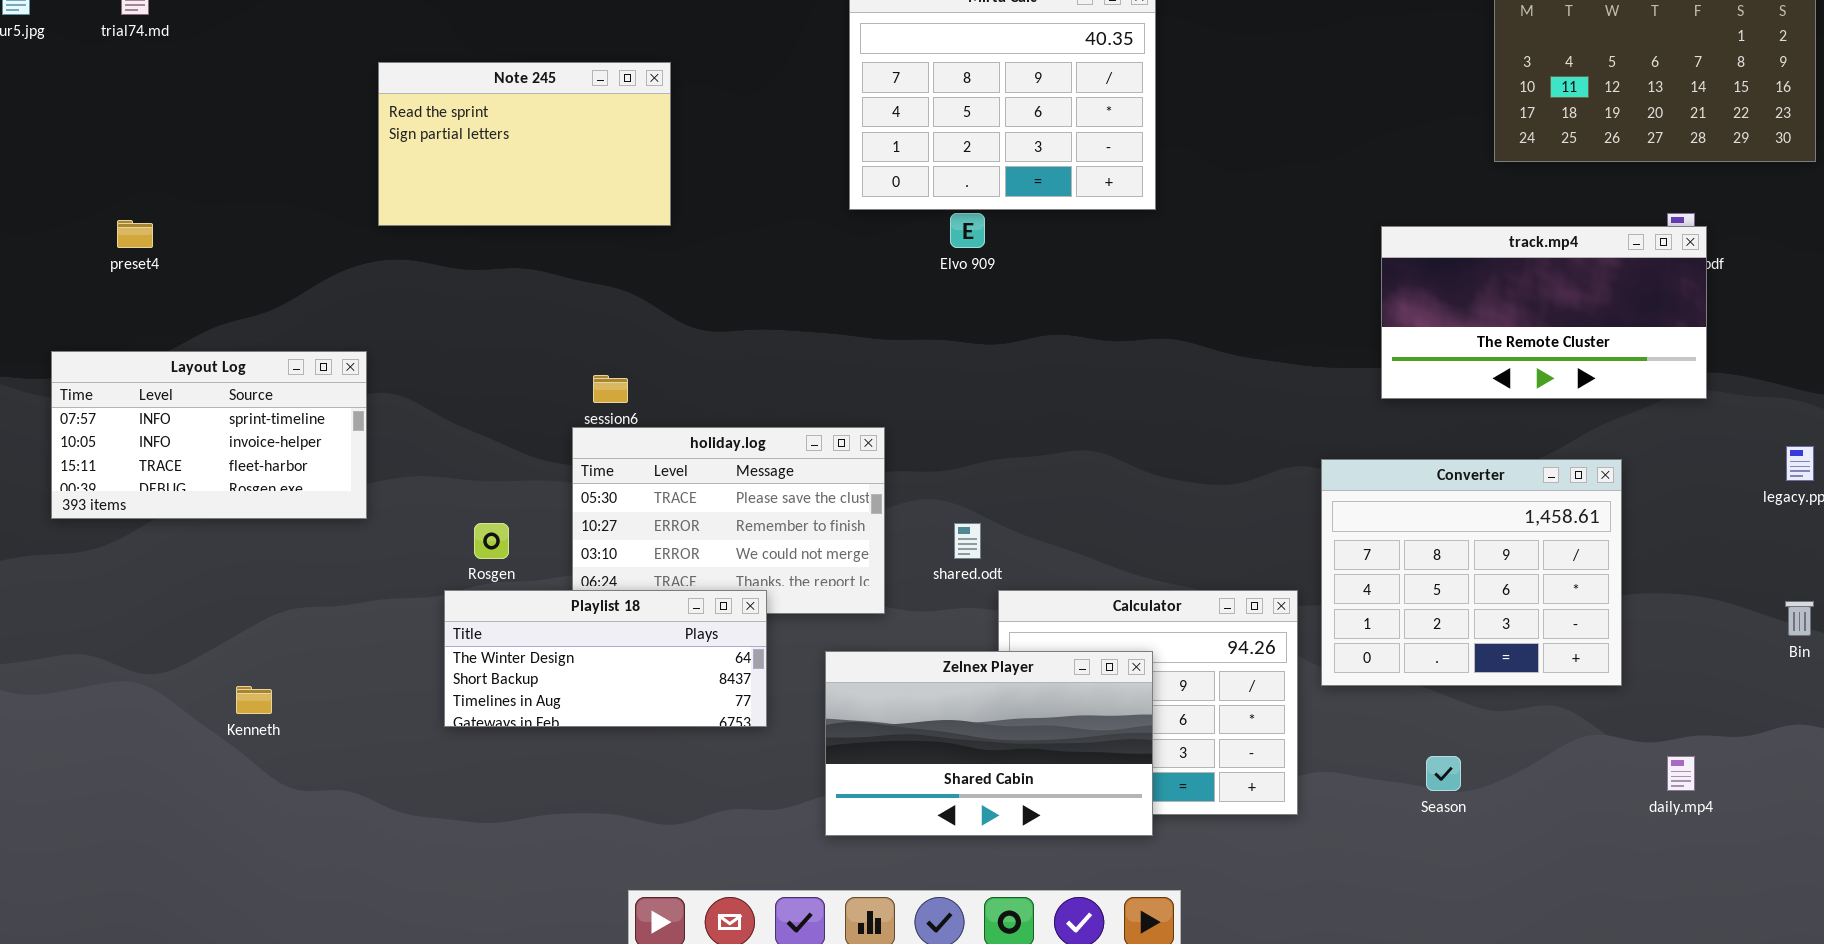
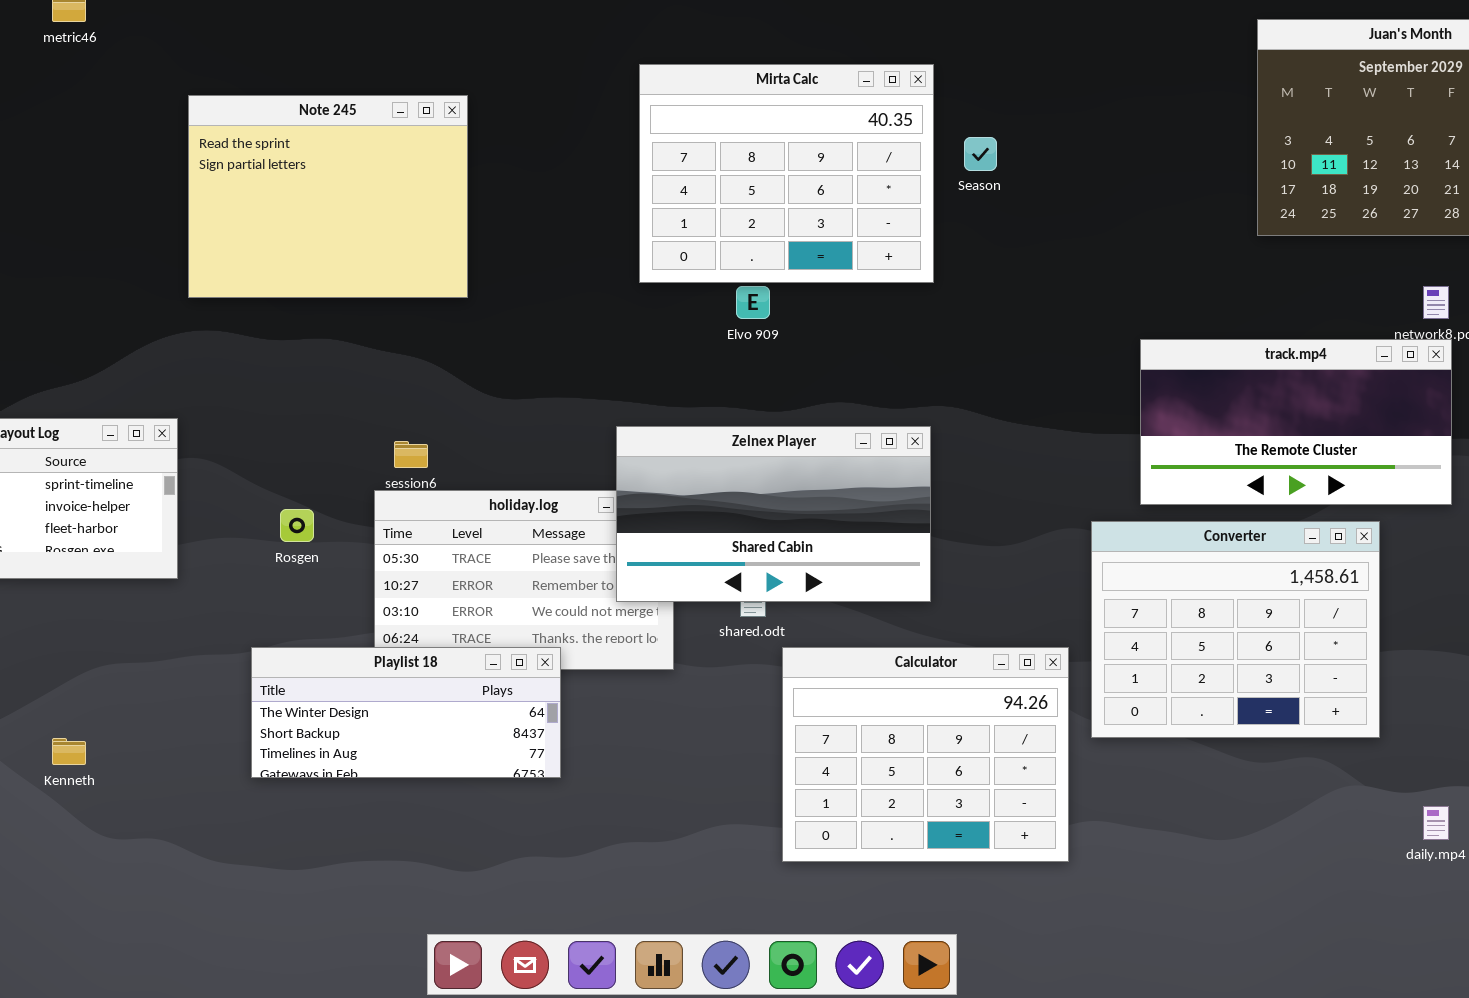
Note 245: [378,62,671,226] -> [188,95,468,298], resized
track.mp4: [1381,226,1707,399] -> [1140,339,1452,505], moved
Rosgen: [474,523,509,559] -> [280,509,314,542], moved
Zelnex Player: [825,651,1153,836] -> [616,426,931,602], moved
Season: [1426,756,1461,791] -> [964,137,997,171], moved

